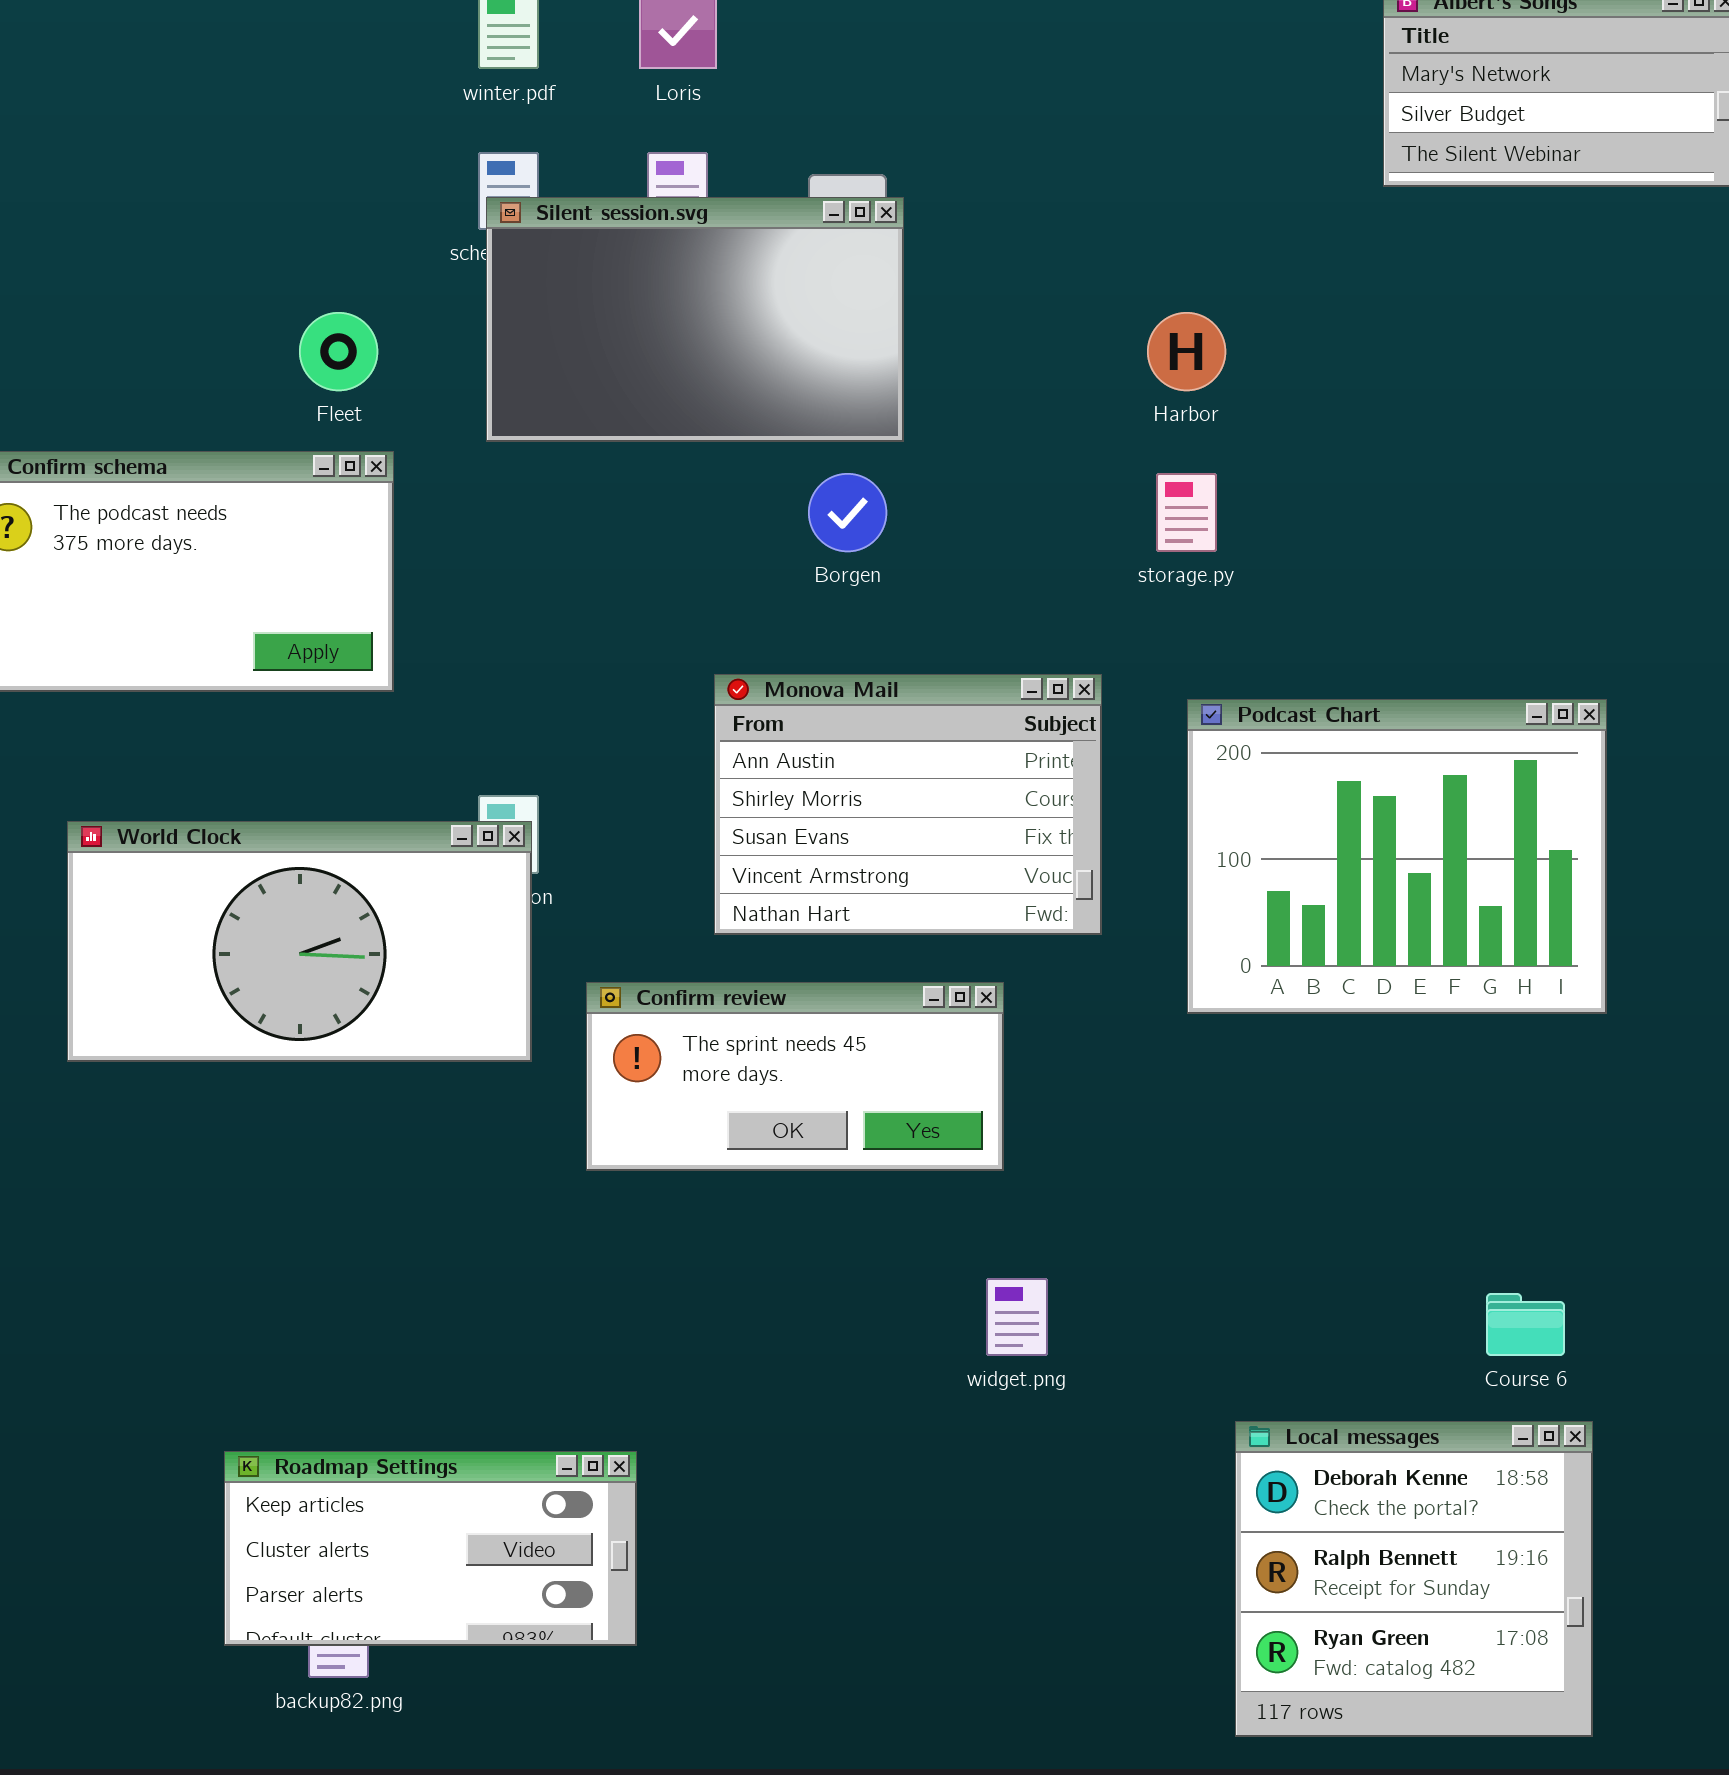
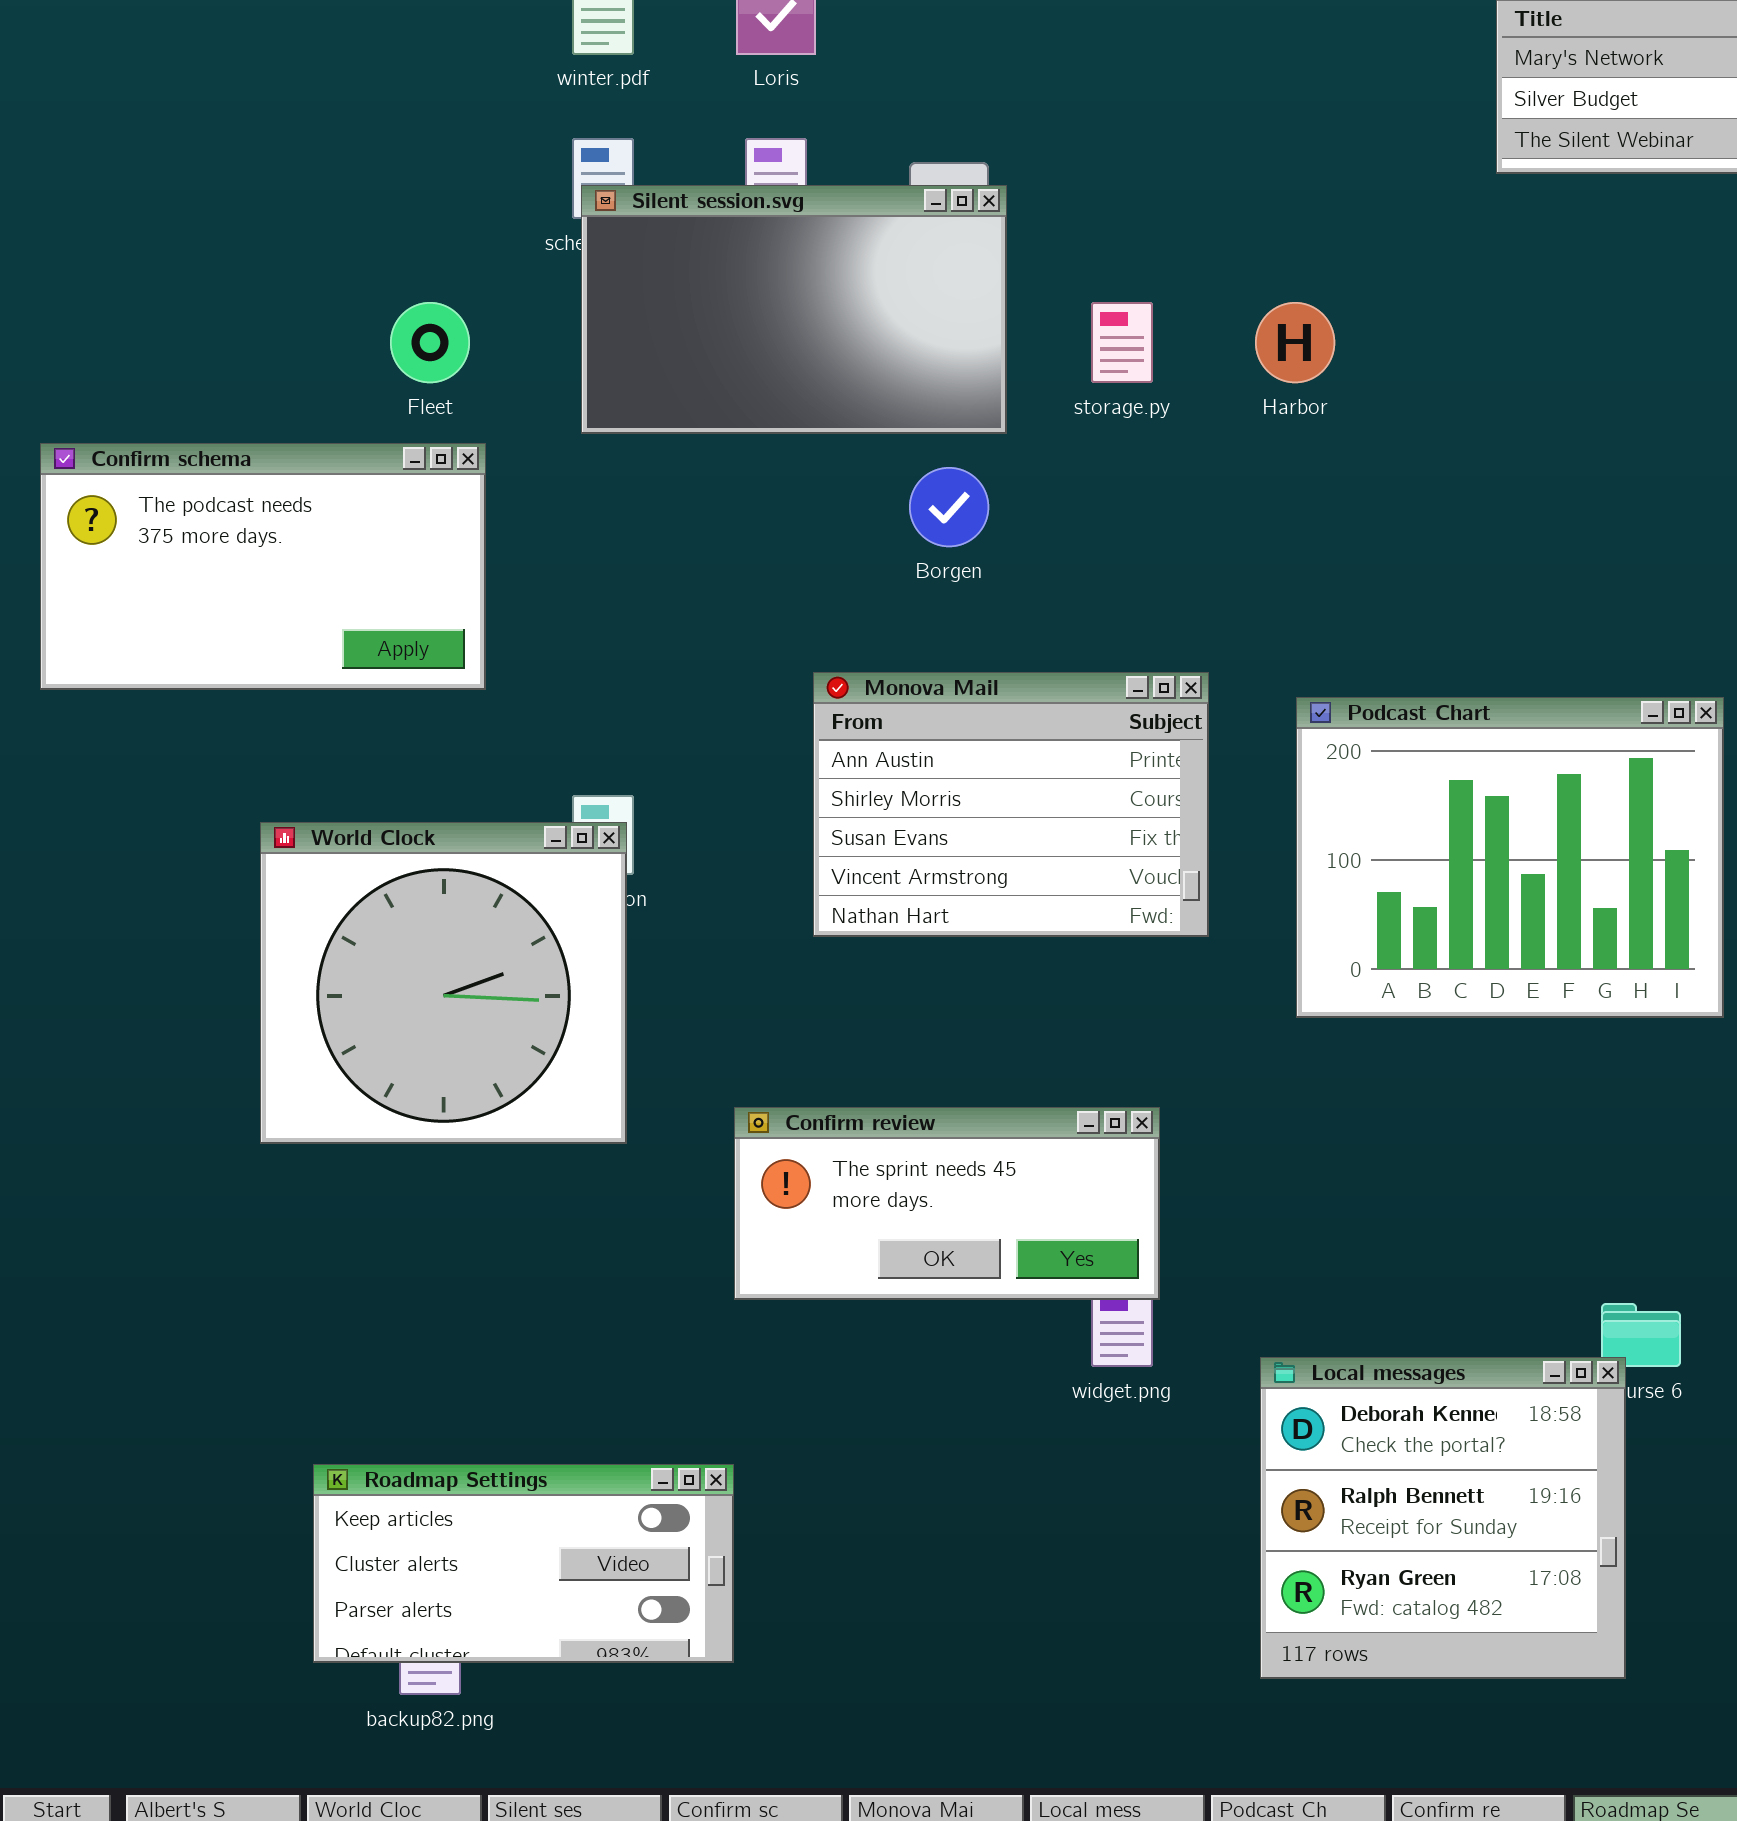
storage.py: [1156,473,1217,552] -> [1091,302,1153,383], moved
World Clock: [67,821,532,1062] -> [260,822,627,1144], resized
Confirm review: [586,982,1004,1171] -> [734,1107,1160,1300], moved
Local messages: [1235,1421,1593,1737] -> [1260,1357,1626,1679], moved

